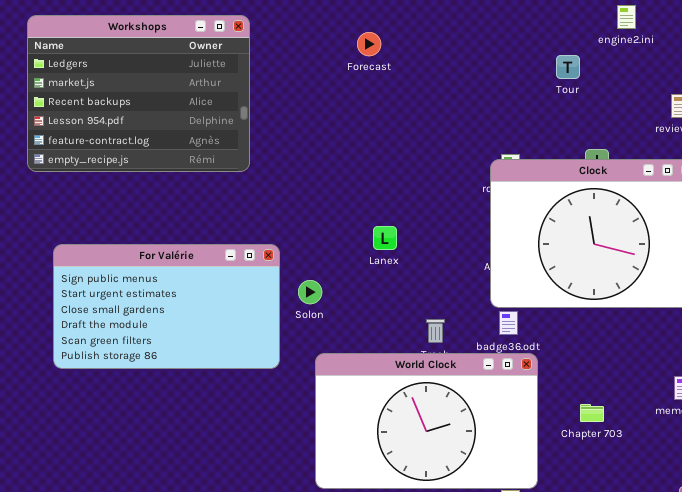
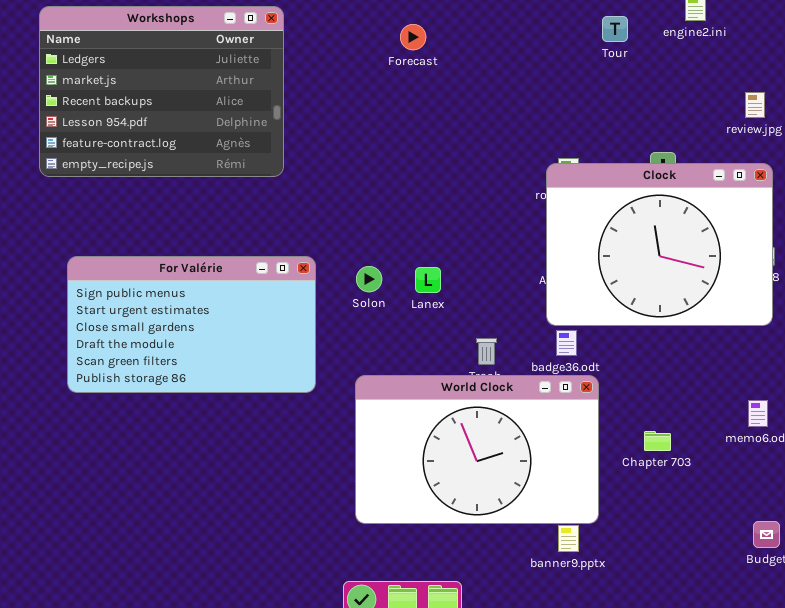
Tour: [556,55,580,79] -> [602,16,628,42], moved
Lanex: [373,226,397,250] -> [415,267,441,293], moved
Solon: [298,280,322,304] -> [356,266,382,292], moved

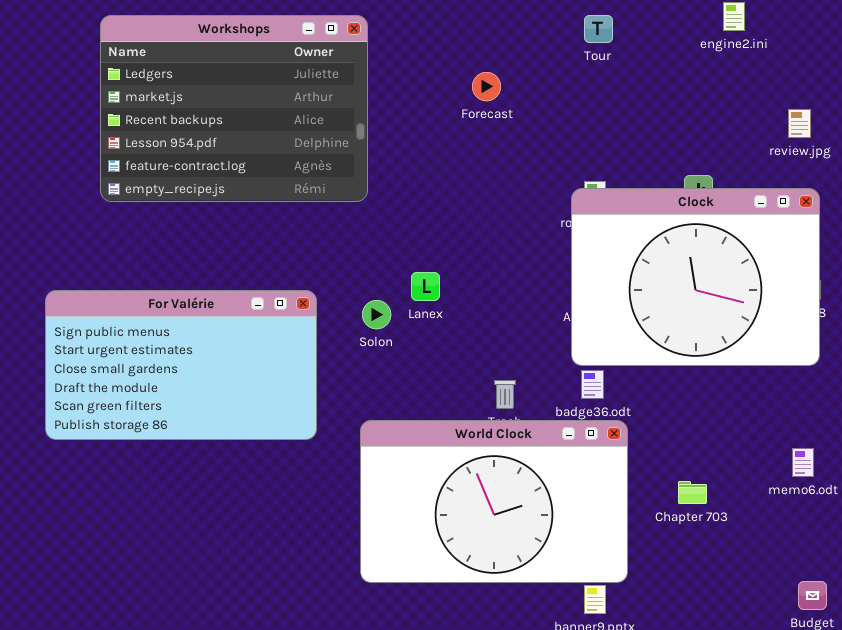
Workshops: [39,6,284,177] -> [100,15,368,202], moved
Tour: [602,16,628,42] -> [584,15,613,43], moved
Forecast: [400,24,426,50] -> [472,72,501,101], moved
Lanex: [415,267,441,293] -> [411,272,440,301], moved

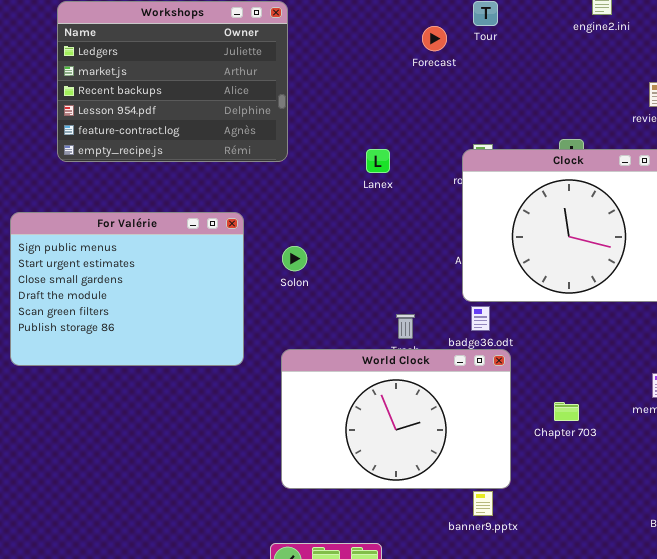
Forecast: [472,72,501,101] -> [422,26,447,51], moved
Lanex: [411,272,440,301] -> [366,149,390,173], moved
For Valérie: [45,290,317,440] -> [10,212,244,366], resized

